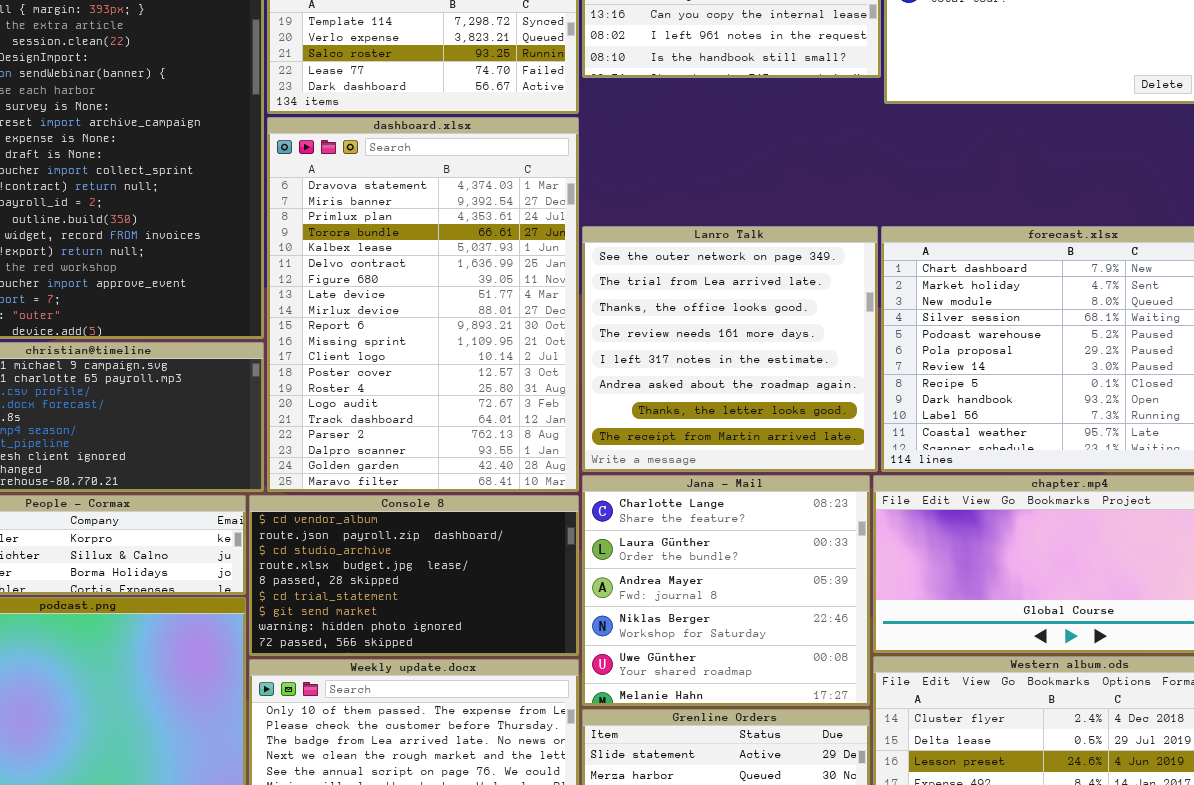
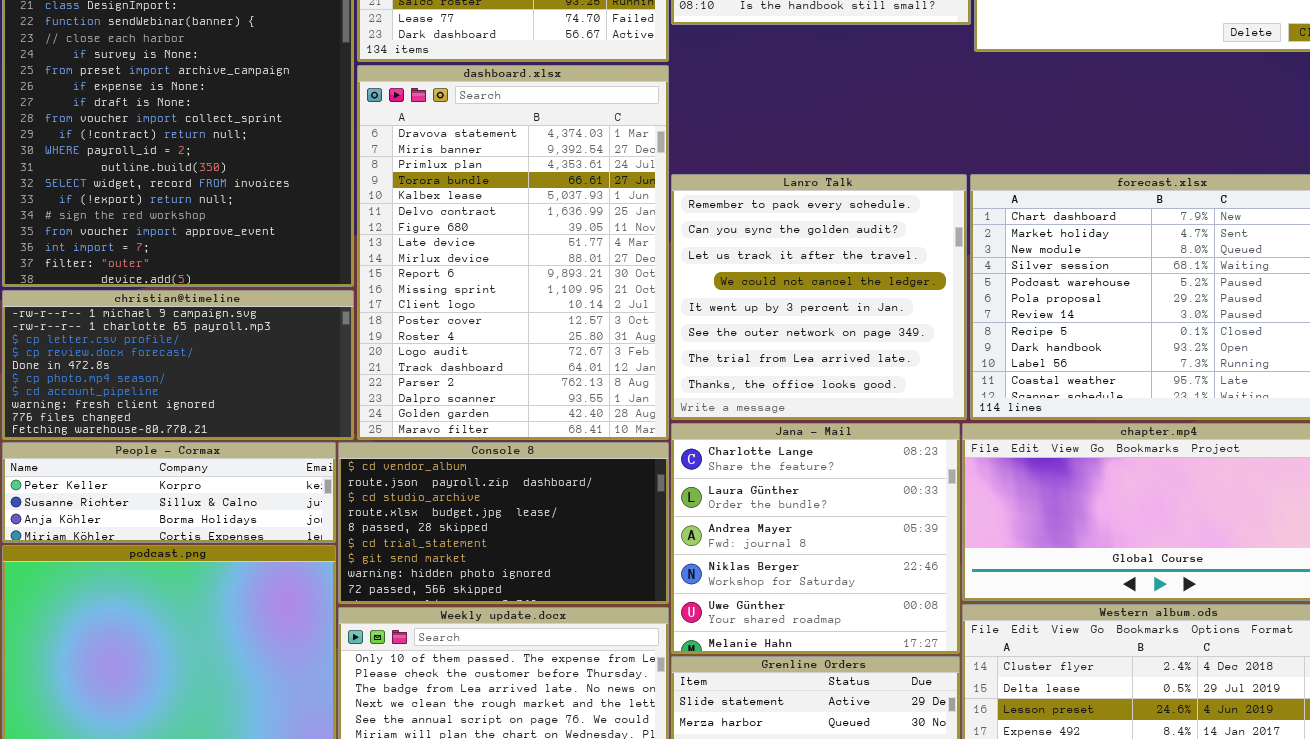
Lanro Talk: [582,226,878,472] -> [671,174,967,420], scrolled up 5 rows

